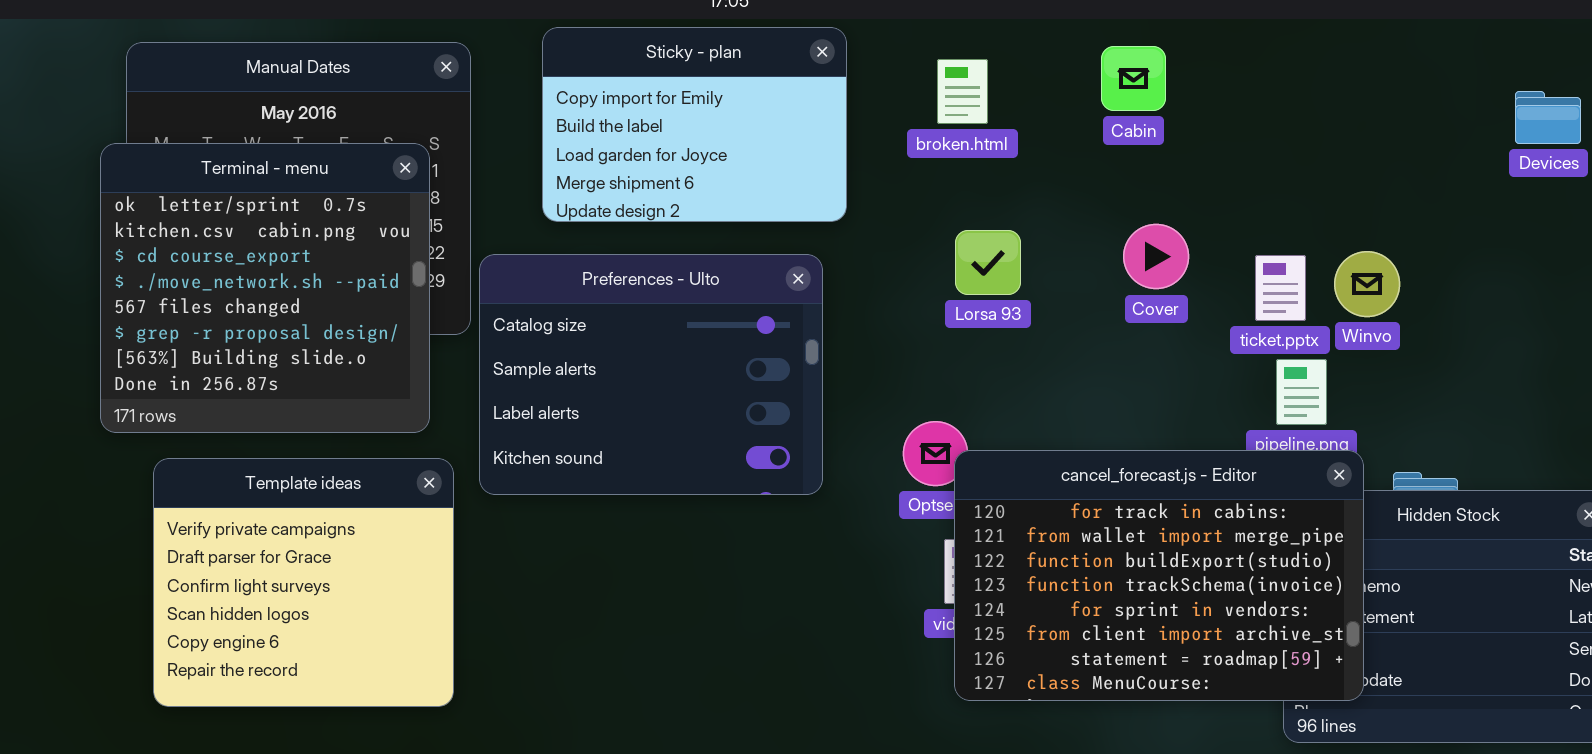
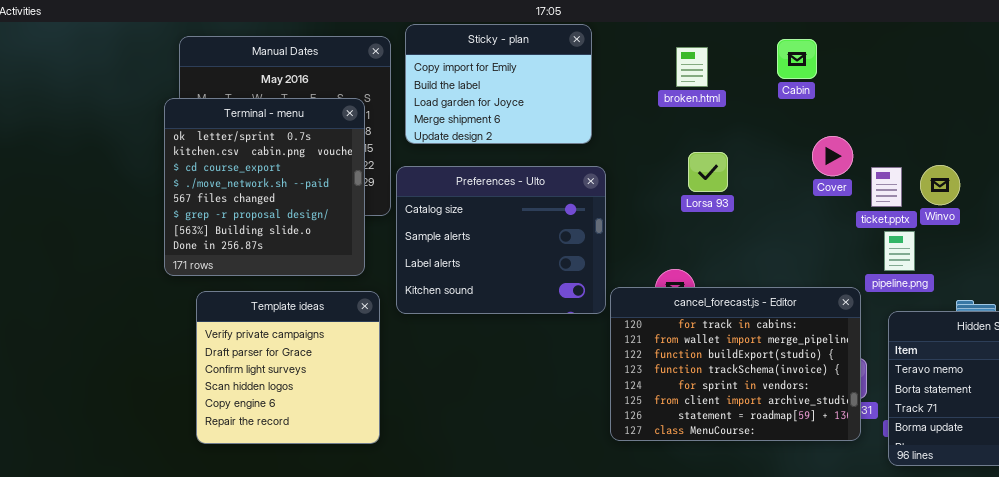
Sticky - plan: [542,27,847,222] -> [405,24,592,144], moved
Cover: [1123,224,1189,289] -> [812,136,853,176], moved
cancel_forecast.js - Editor: [954,450,1364,701] -> [610,287,861,441], moved

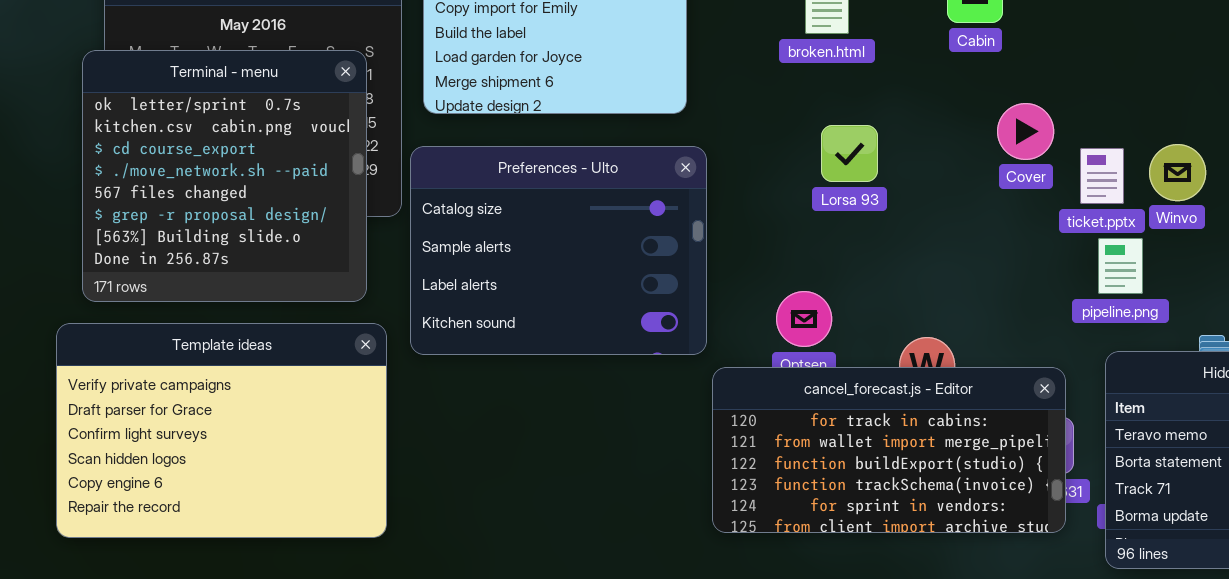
cancel_forecast.js - Editor: [610,287,861,441] -> [712,367,1066,533], resized
Template ideas: [196,291,380,444] -> [56,323,387,538], resized

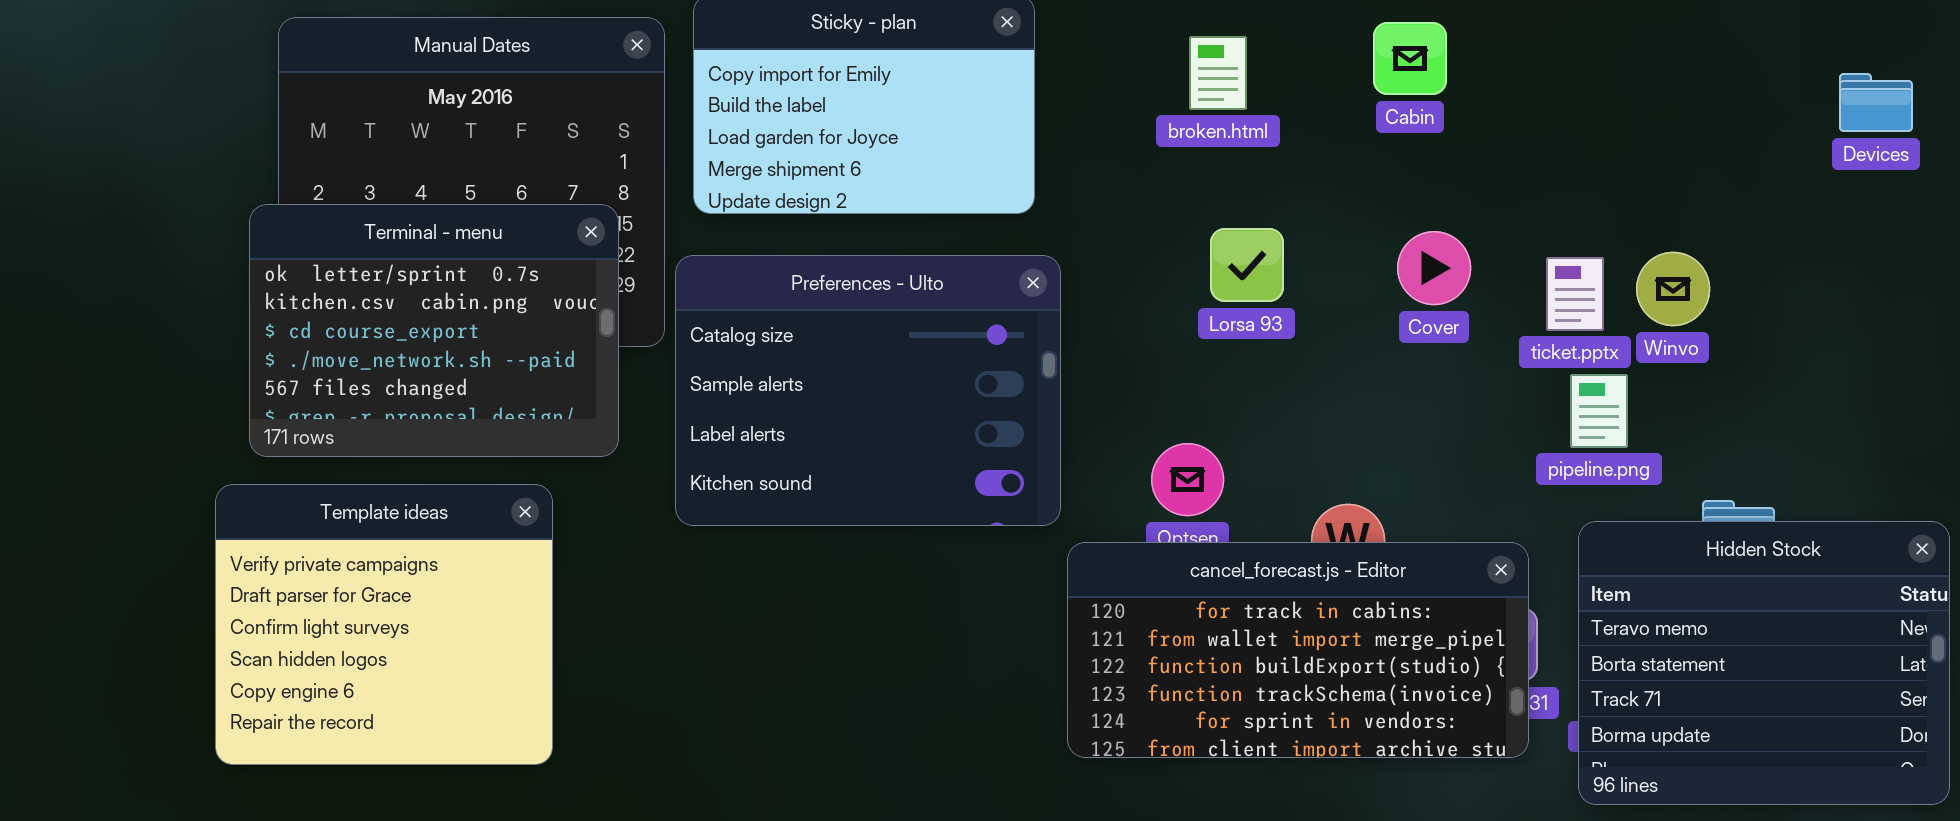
Terminal - menu: [82,50,367,302] -> [249,204,619,457], resized
Cover: [997,103,1054,160] -> [1397,231,1471,305], moved
Template ideas: [56,323,387,538] -> [215,484,553,765], resized

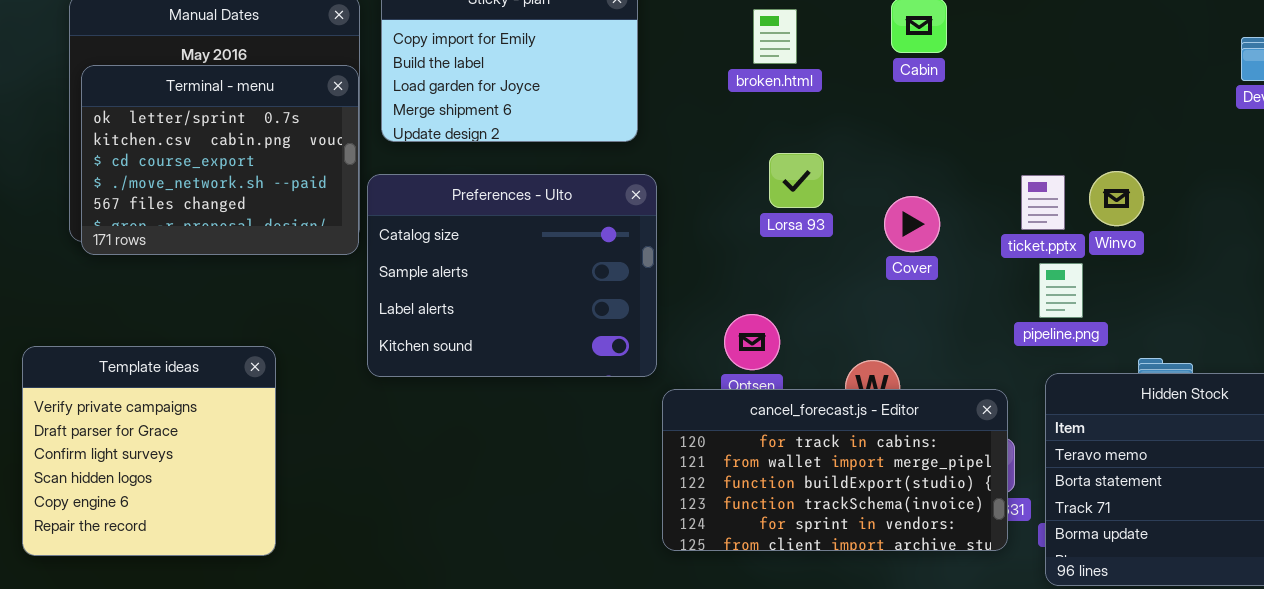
Terminal - menu: [249,204,619,457] -> [81,65,359,255], moved
Cover: [1397,231,1471,305] -> [884,196,940,252], moved

